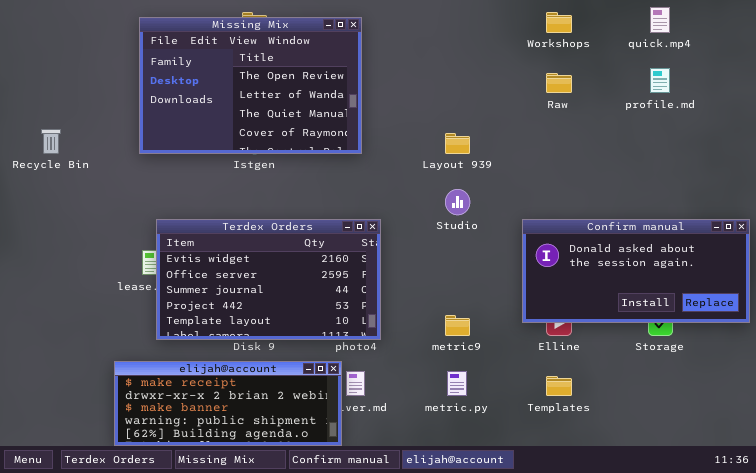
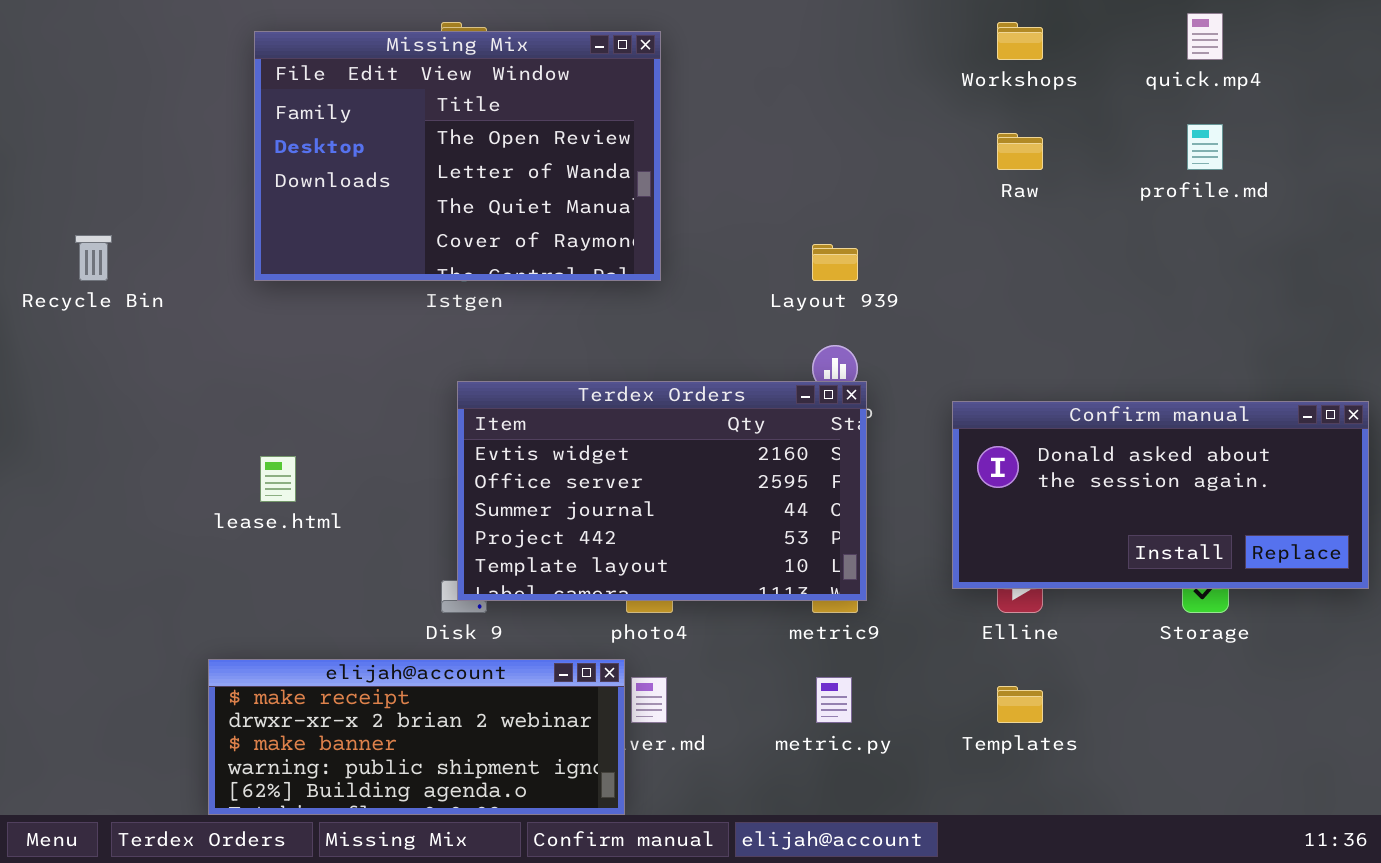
Terdex Orders: [156,219,381,340] -> [457,381,867,601], moved

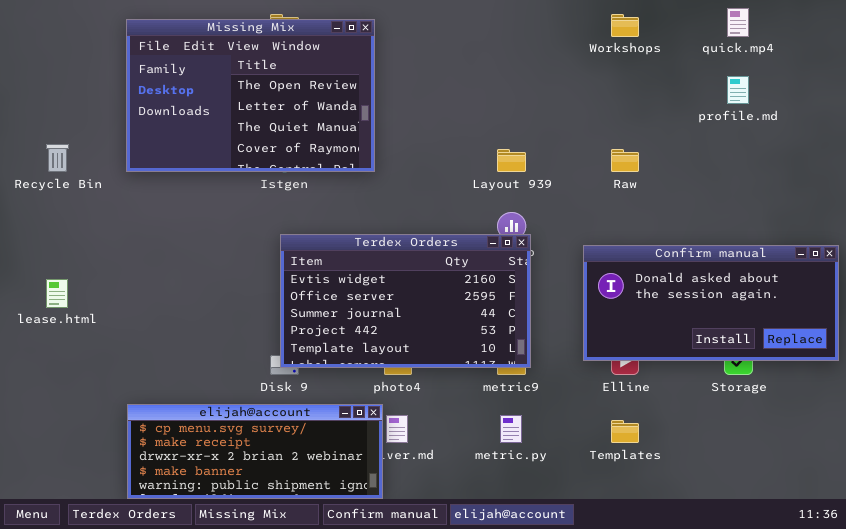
Missing Mix: [254,31,661,281] -> [126,19,375,172], moved
Raw: [997,133,1043,170] -> [611,149,639,172], moved
lease.html: [260,456,296,502] -> [46,279,68,308], moved
elijah@account: [208,659,625,815] -> [127,404,383,499], scrolled up 1 row

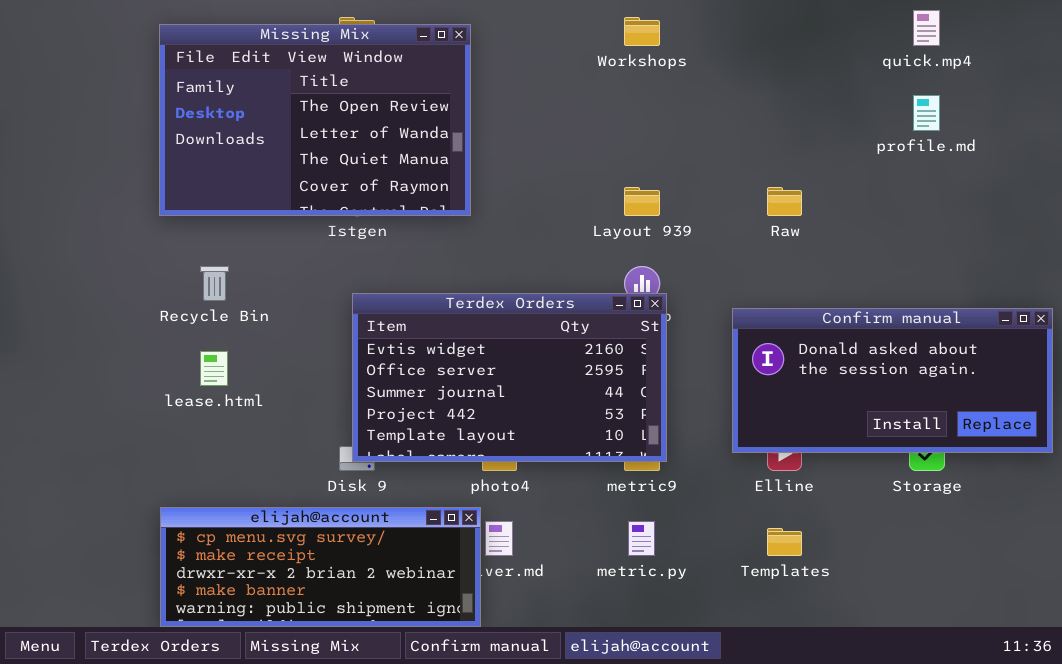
Workshops: [611,14,639,37] -> [624,17,660,46], moved
Recycle Bin: [46,144,69,172] -> [200,266,229,301], moved
lease.html: [46,279,68,308] -> [200,351,228,386], moved

